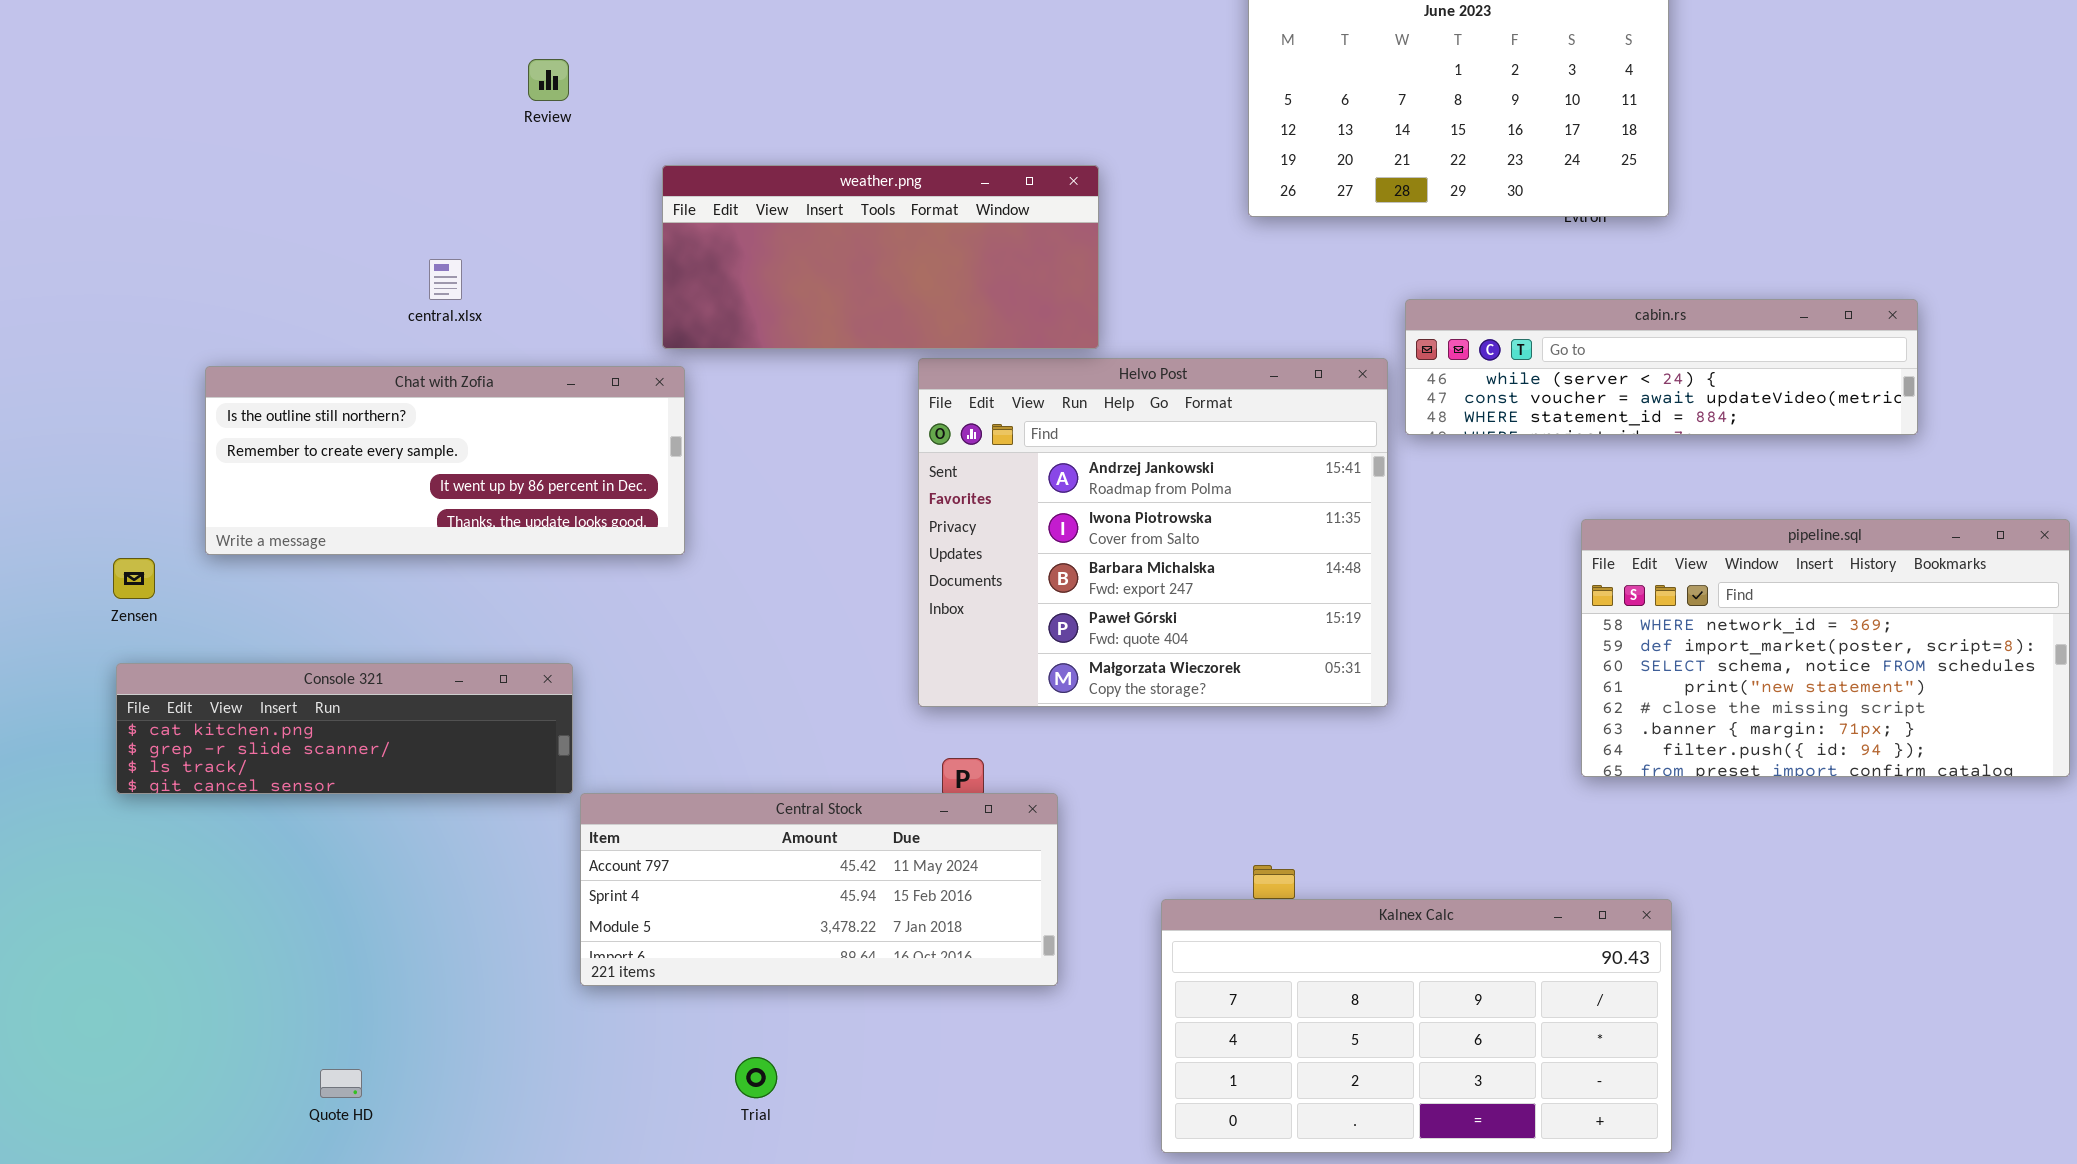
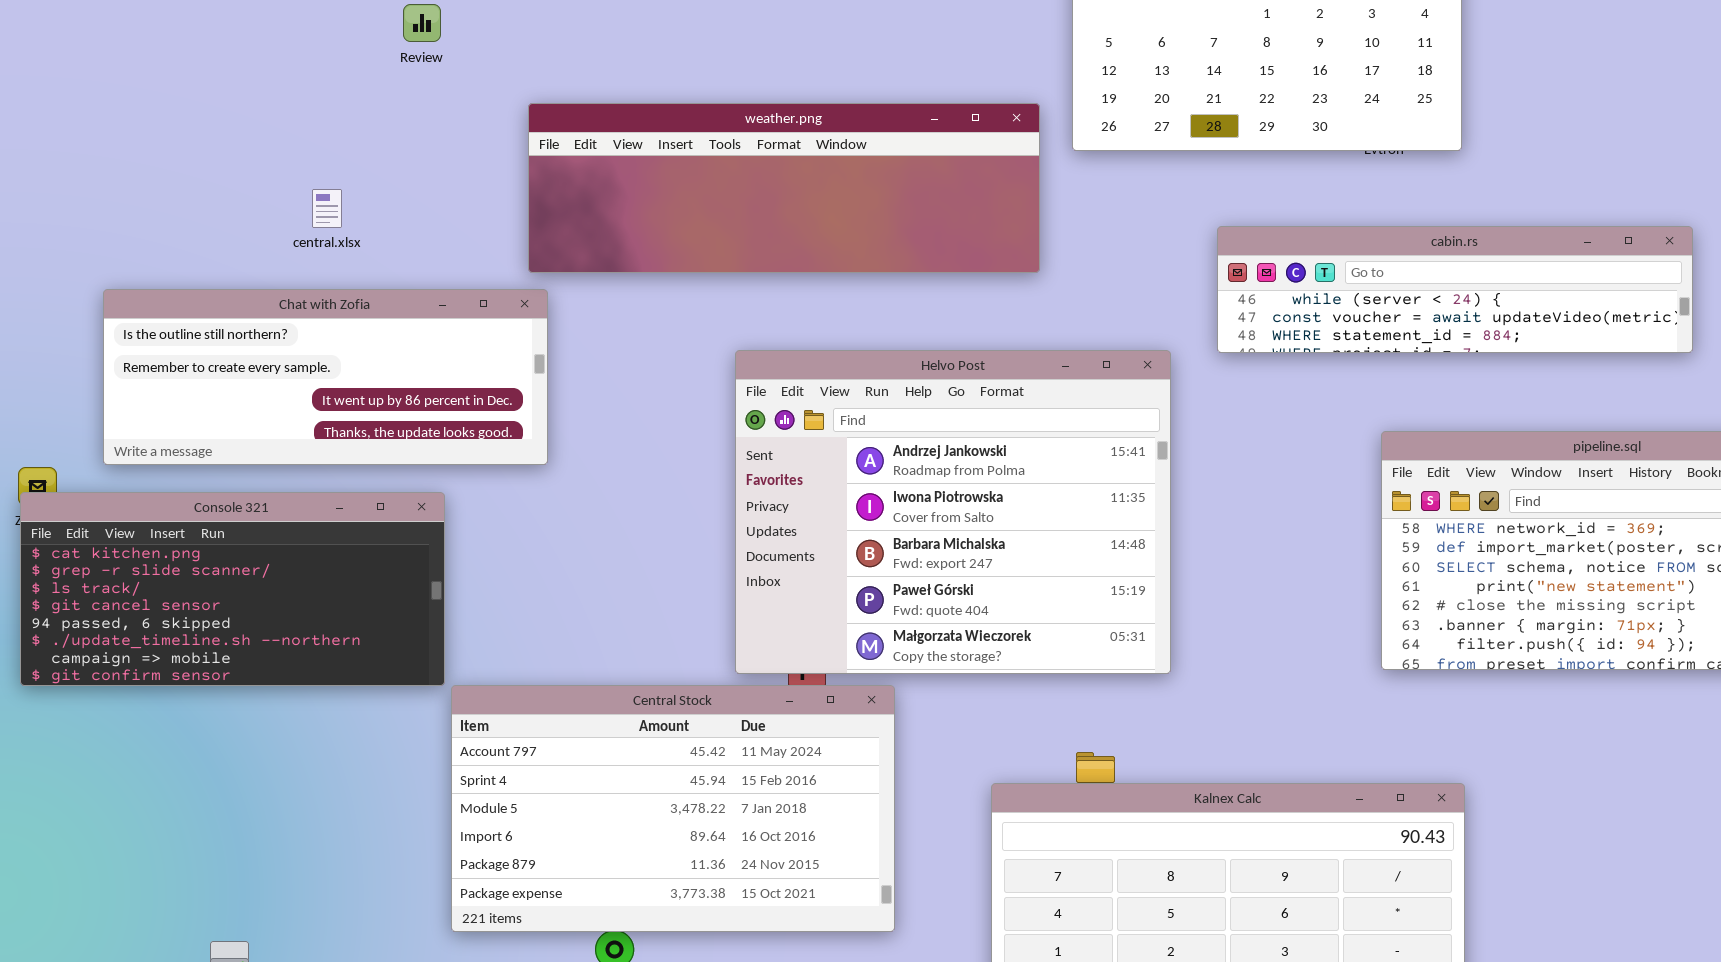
weather.png: [662,165,1099,349] -> [528,103,1040,273], resized
Helvo Post: [918,358,1388,707] -> [735,350,1171,674], moved
Console 321: [116,663,573,794] -> [20,492,445,686], resized
Central Stock: [580,793,1058,986] -> [451,685,895,932], resized

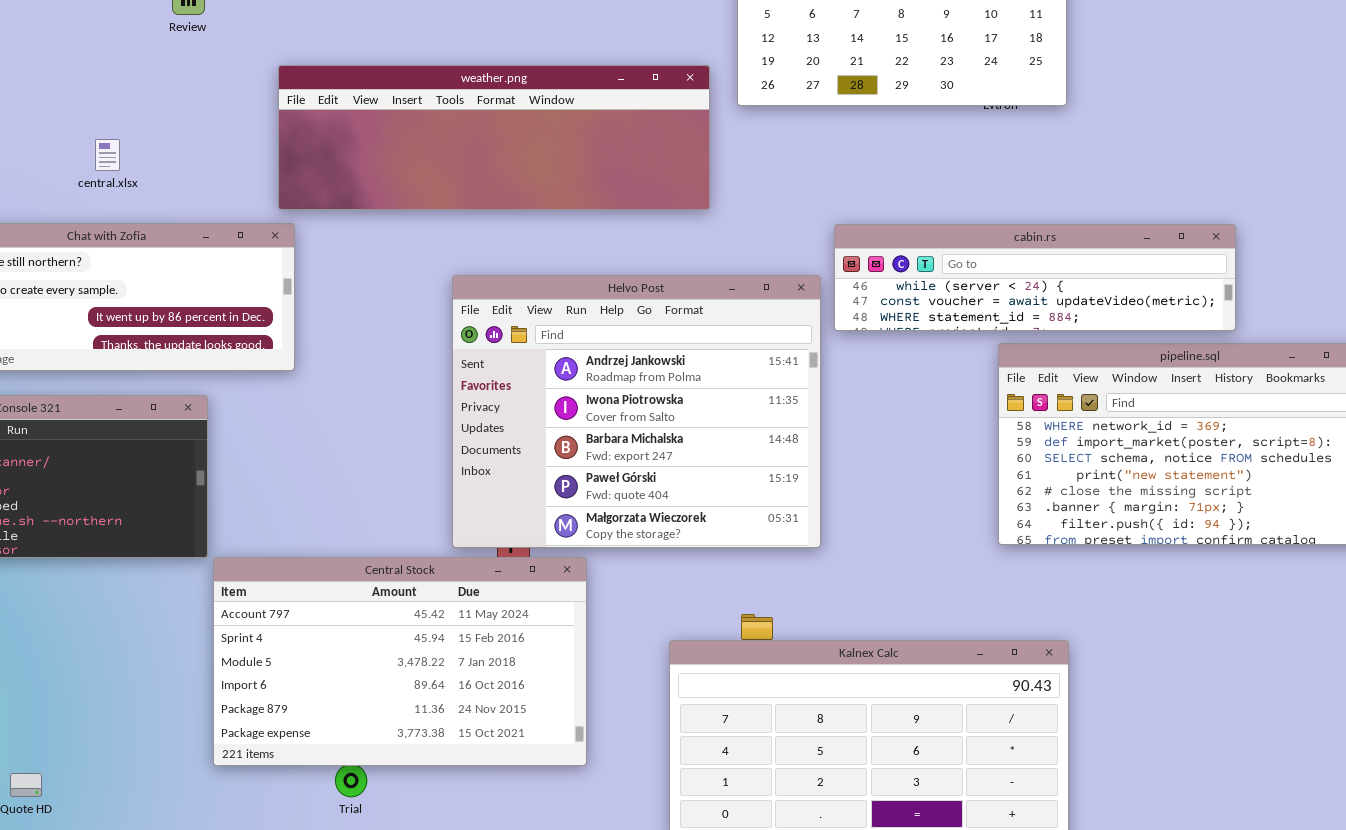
cabin.rs: [1217,226,1693,353] -> [834,224,1236,331], moved

